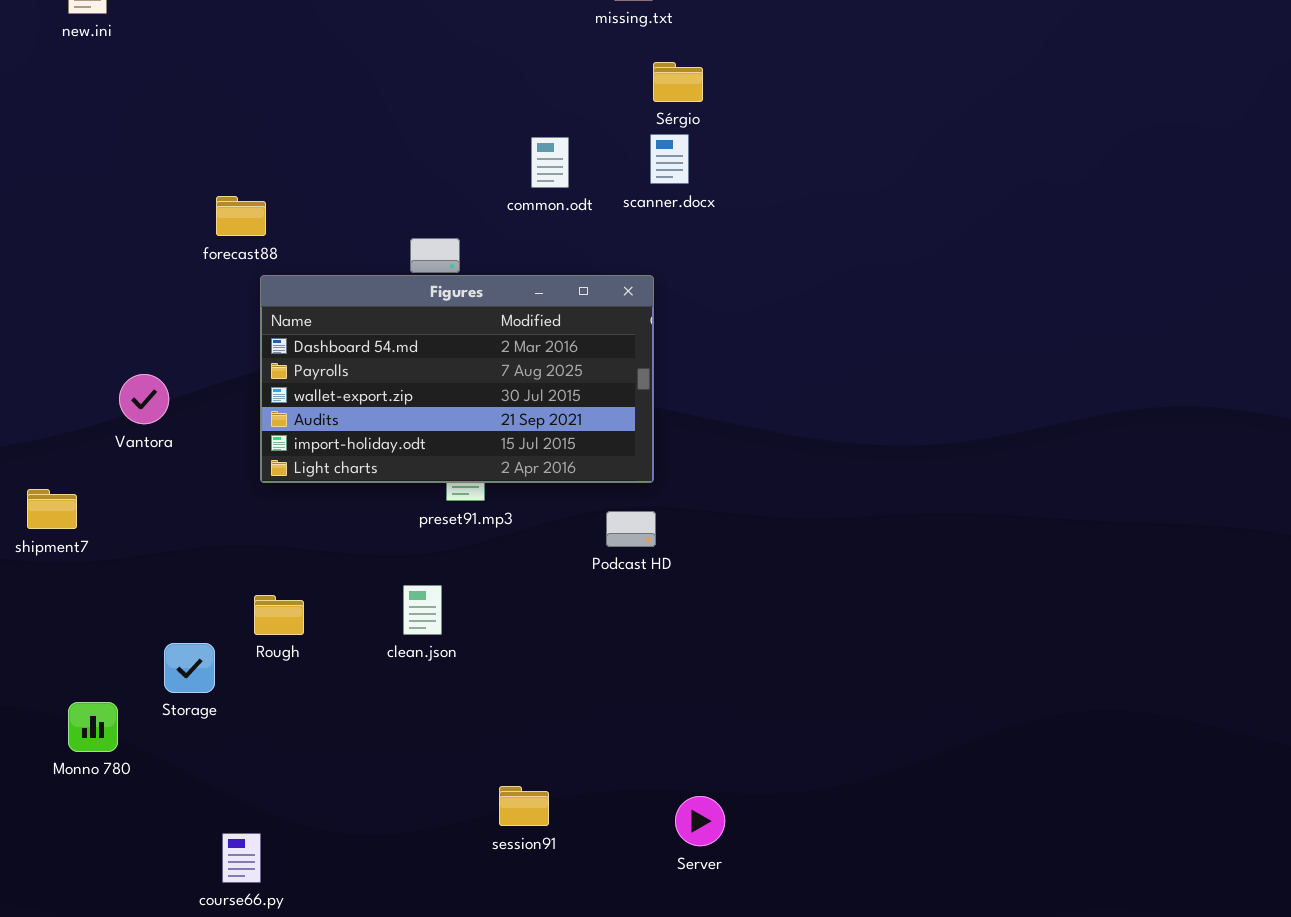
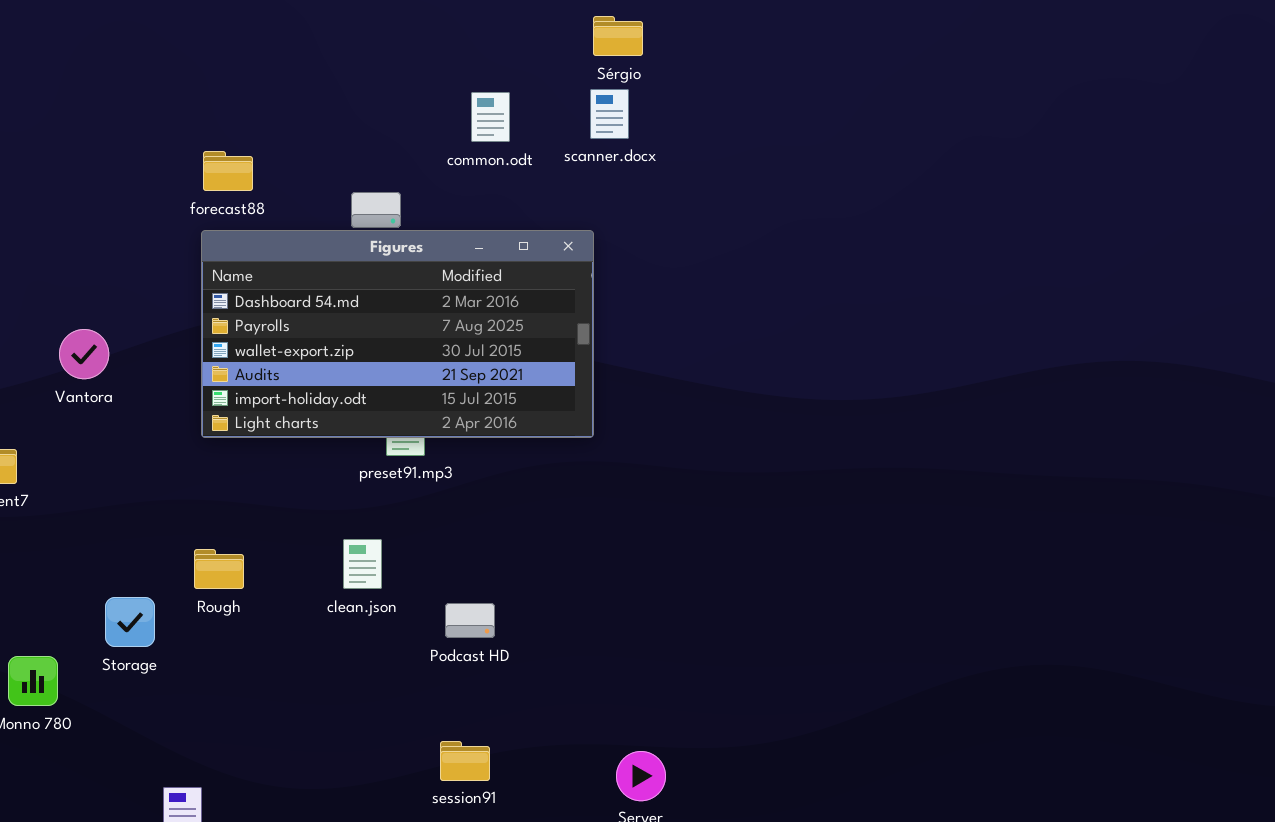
forecast88: [216,196,266,236] -> [203,151,253,191], moved
Podcast HD: [606,511,656,547] -> [445,603,495,638], moved

